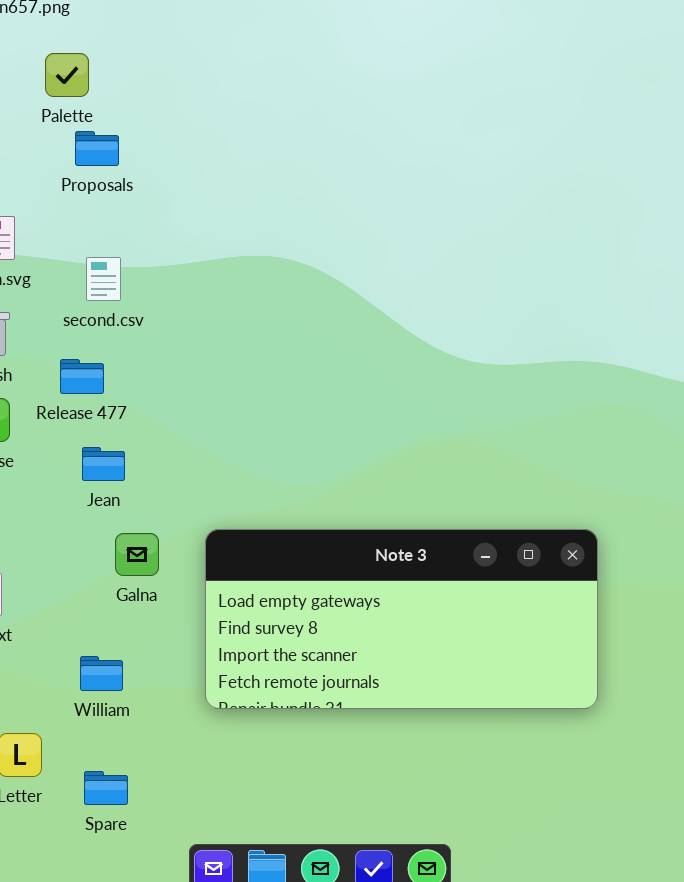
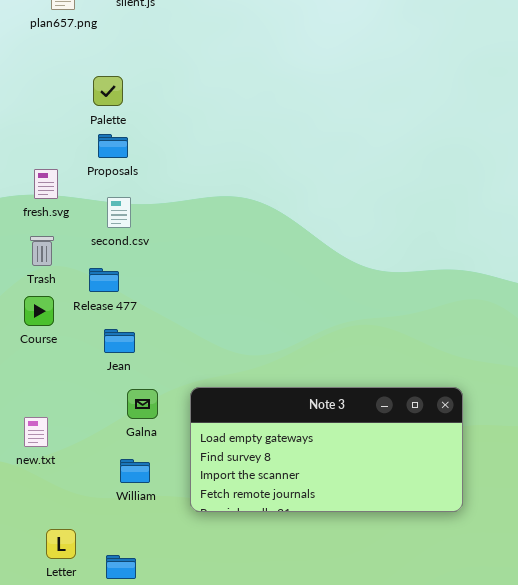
Palette: [45,53,89,97] -> [93,76,123,106], moved
Proposals: [75,131,119,166] -> [98,134,128,158], moved
William: [80,656,123,691] -> [120,459,150,483], moved

